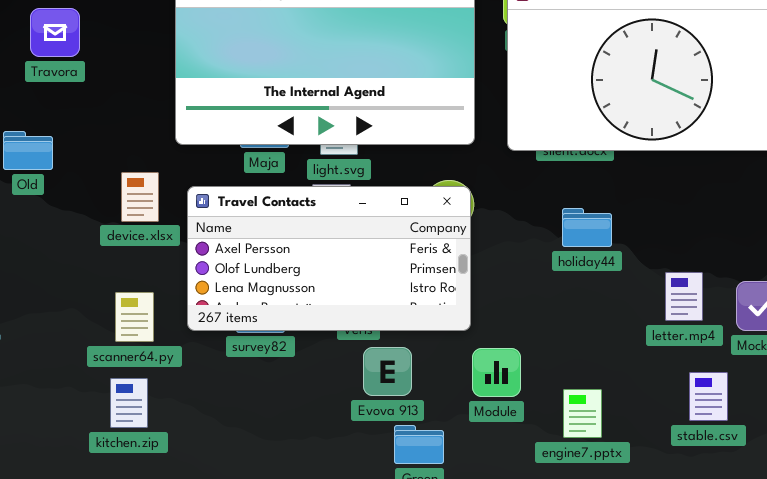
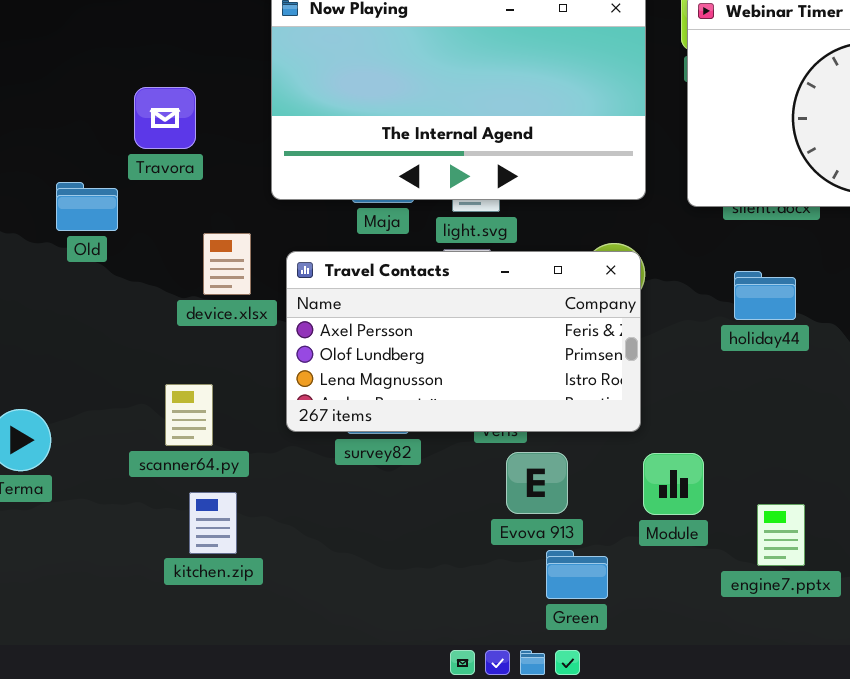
Travora: [30,8,80,57] -> [134,87,196,149], moved
holiday44: [562,208,612,247] -> [734,271,796,320], moved
scanner64.py: [115,292,154,342] -> [165,384,213,446], moved

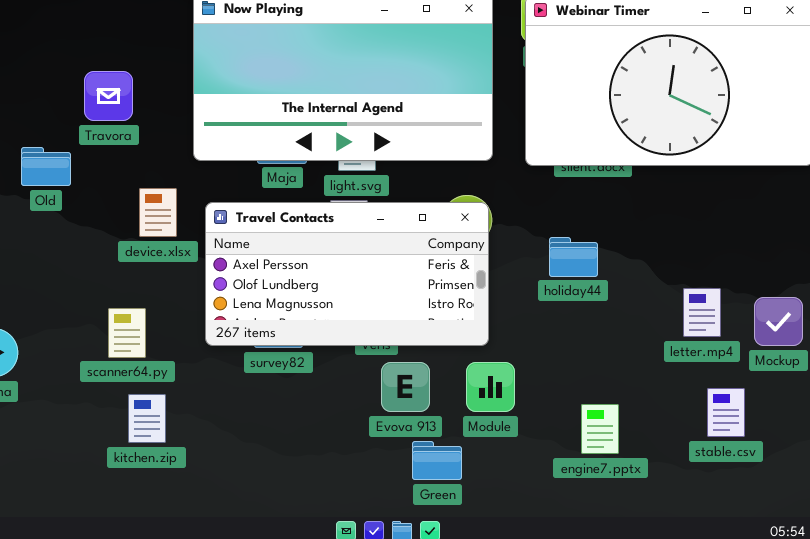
holiday44: [734,271,796,320] -> [549,237,598,277], moved
Module: [643,453,704,515] -> [466,362,515,412], moved

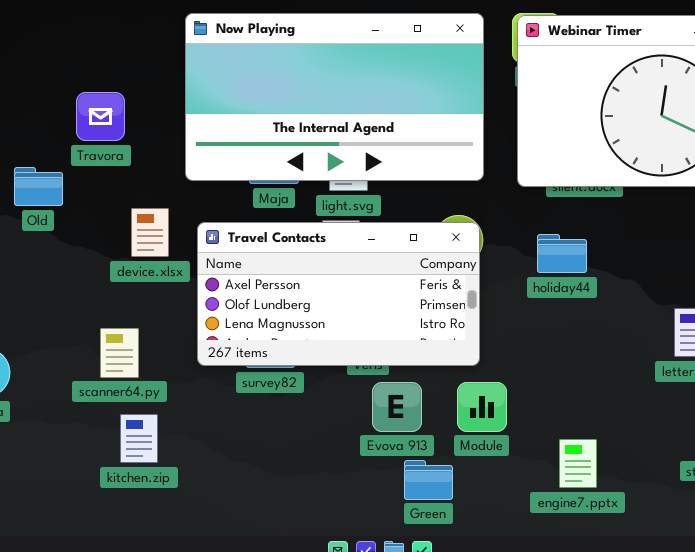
holiday44: [549,237,598,277] -> [537,234,587,273], moved
engine7.pptx: [581,404,619,454] -> [559,439,597,488], moved

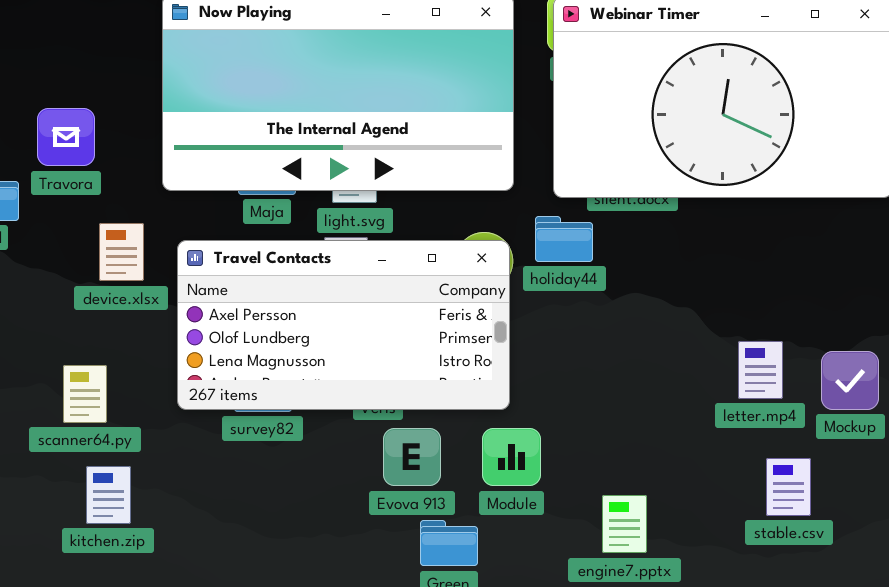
Travora: [76,92,125,141] -> [37,108,95,166], moved
holiday44: [537,234,587,273] -> [535,216,593,262], moved

